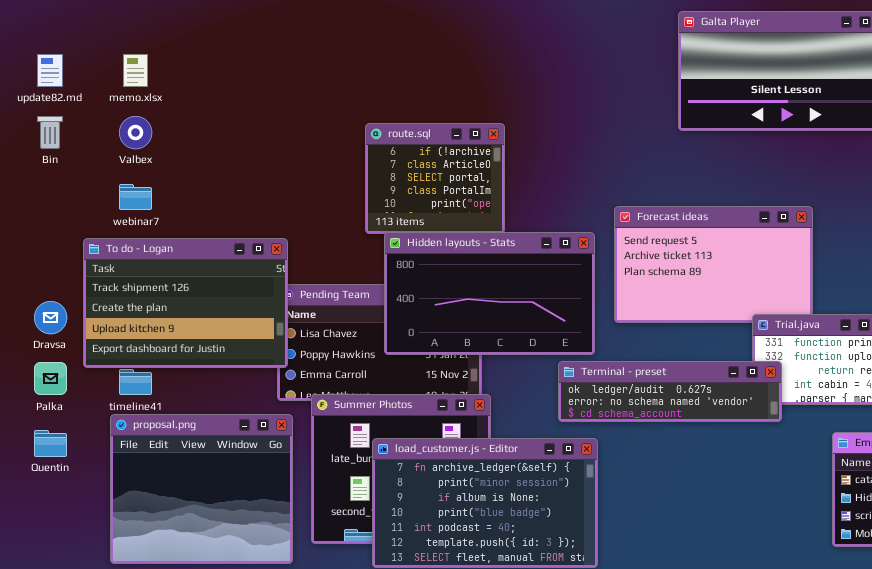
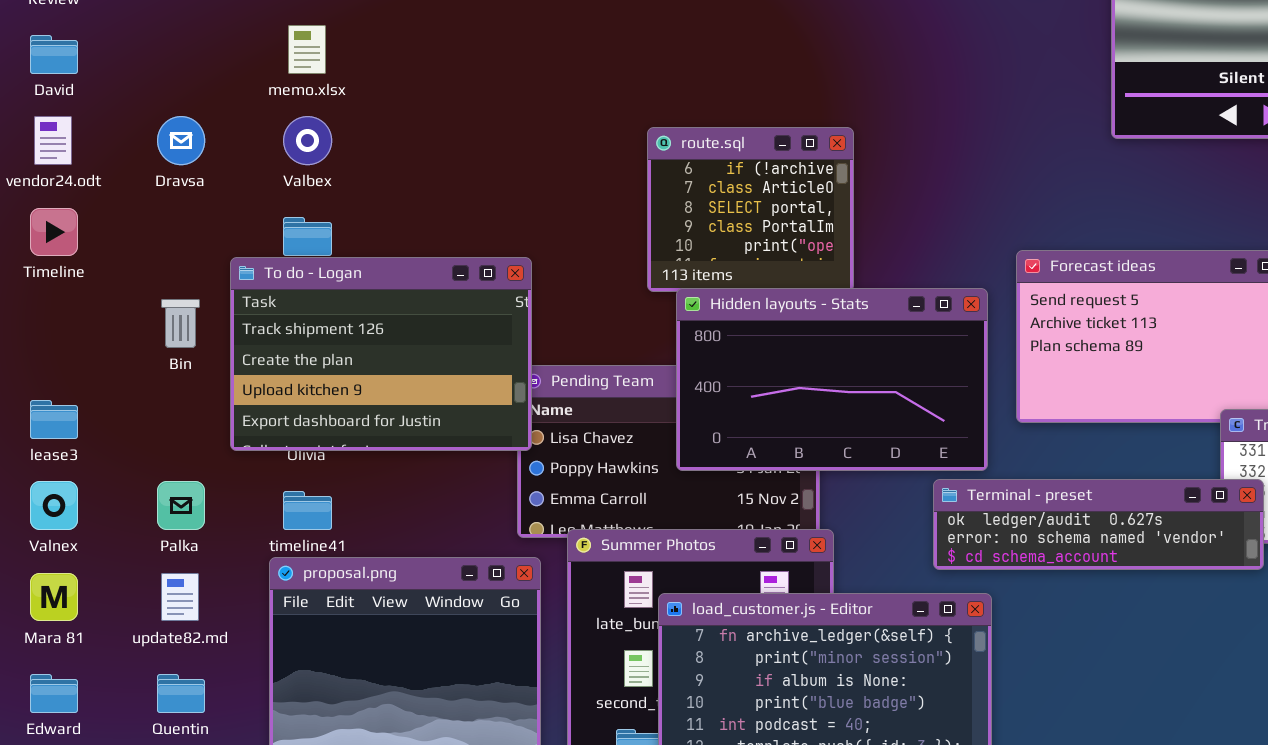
update82.md: [37,54,63,87] -> [161,573,199,621], moved
Bin: [37,116,63,149] -> [161,299,200,348], moved
To do - Logan: [83,238,288,368] -> [230,257,532,451], moved
Dravsa: [34,301,67,334] -> [157,116,205,165], moved
Quentin: [34,430,67,457] -> [157,674,205,713], moved

